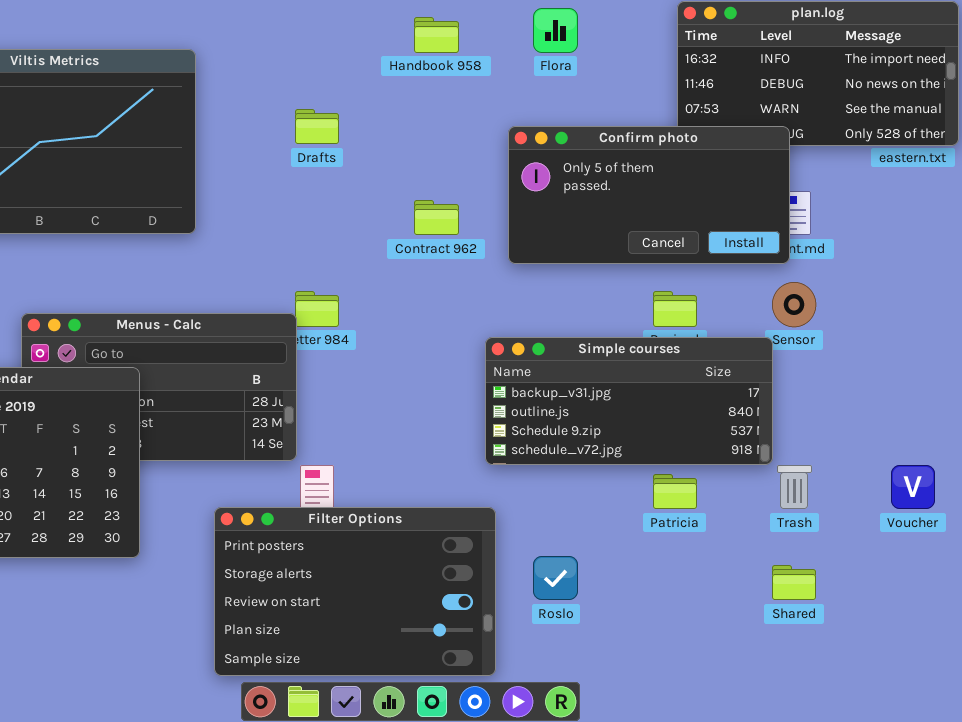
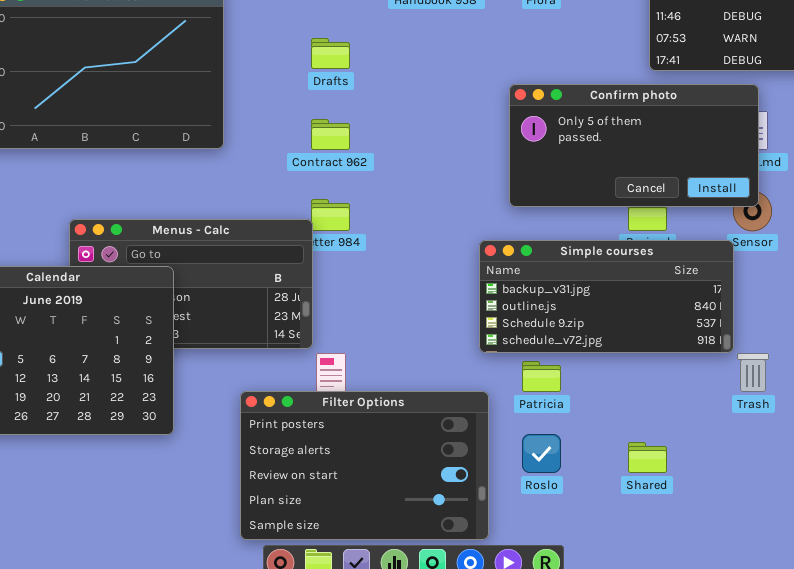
Confirm photo: [508,126,790,264] -> [509,84,759,207], moved
Contract 962: [414,200,459,235] -> [311,119,350,150], moved
Patricia: [653,474,697,509] -> [522,361,561,392], moved
Shared: [772,565,816,600] -> [628,442,667,473], moved

